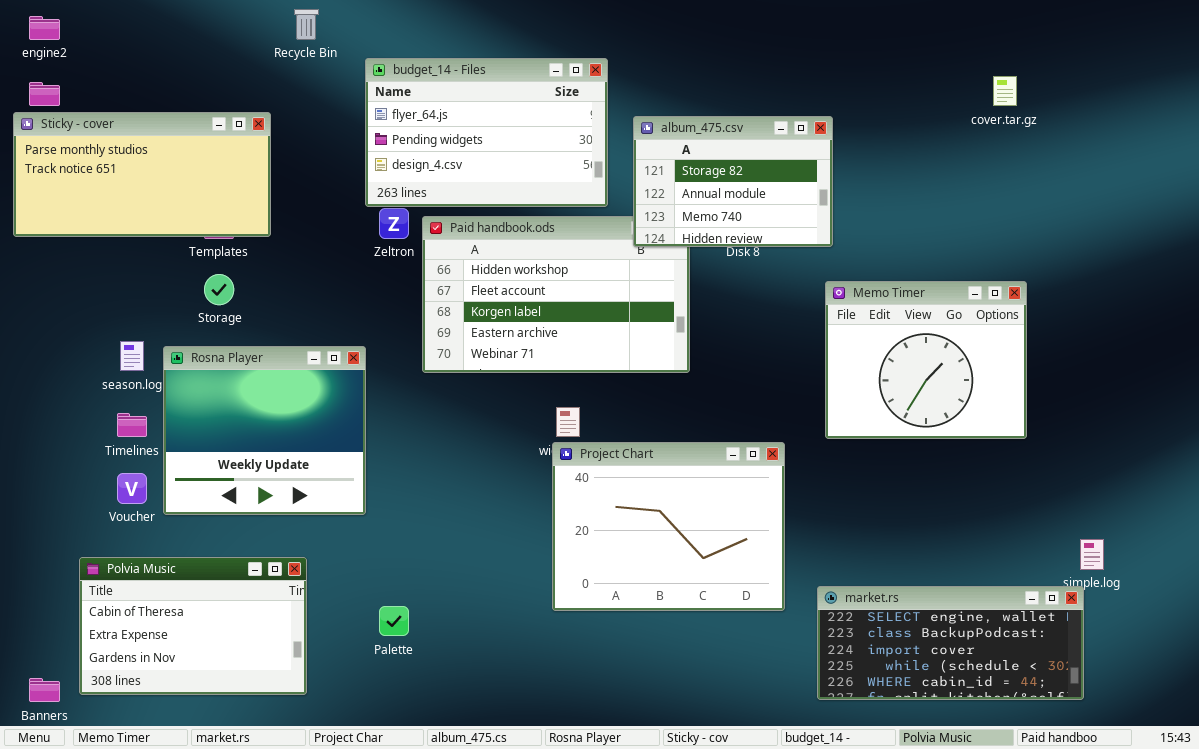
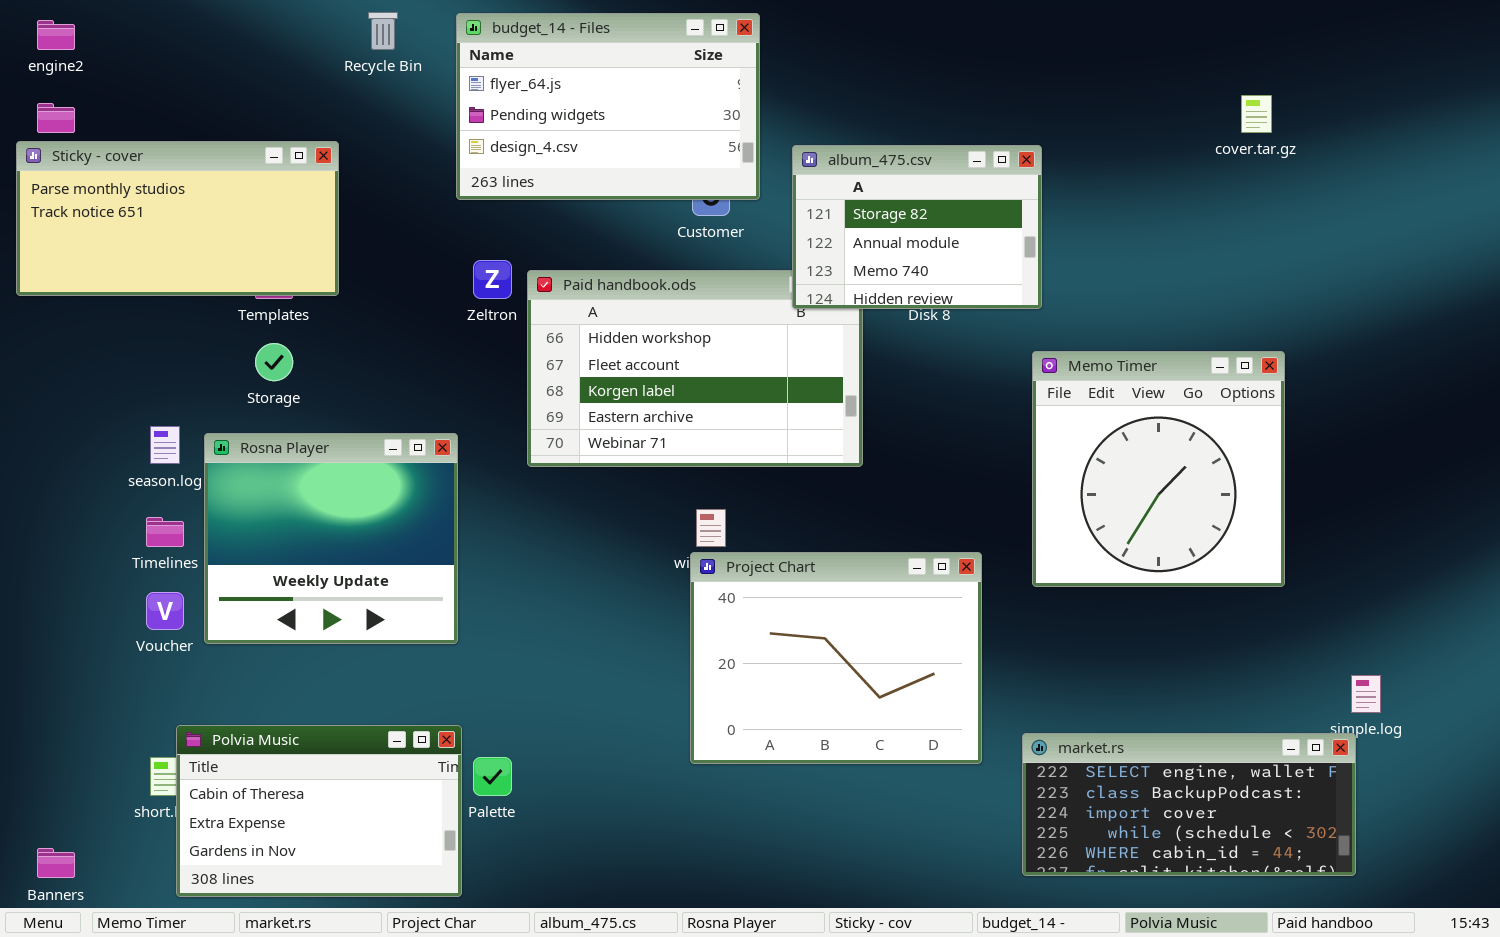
budget_14 - Files: [365,58,608,207] -> [456,13,760,200], moved
Memo Timer: [825,281,1027,439] -> [1032,351,1285,587], resized
Polvia Music: [79,557,307,695] -> [176,725,462,897], moved

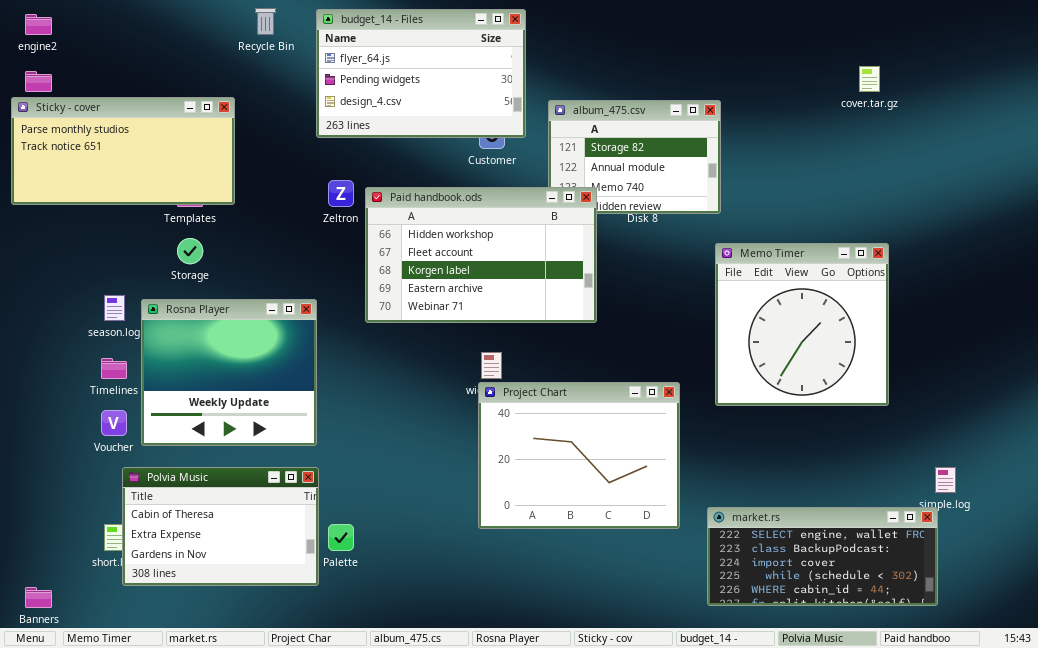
Paid handbook.ods: [527,270,863,467] -> [365,187,597,323], raised
Polvia Music: [176,725,462,897] -> [122,467,319,586], moved

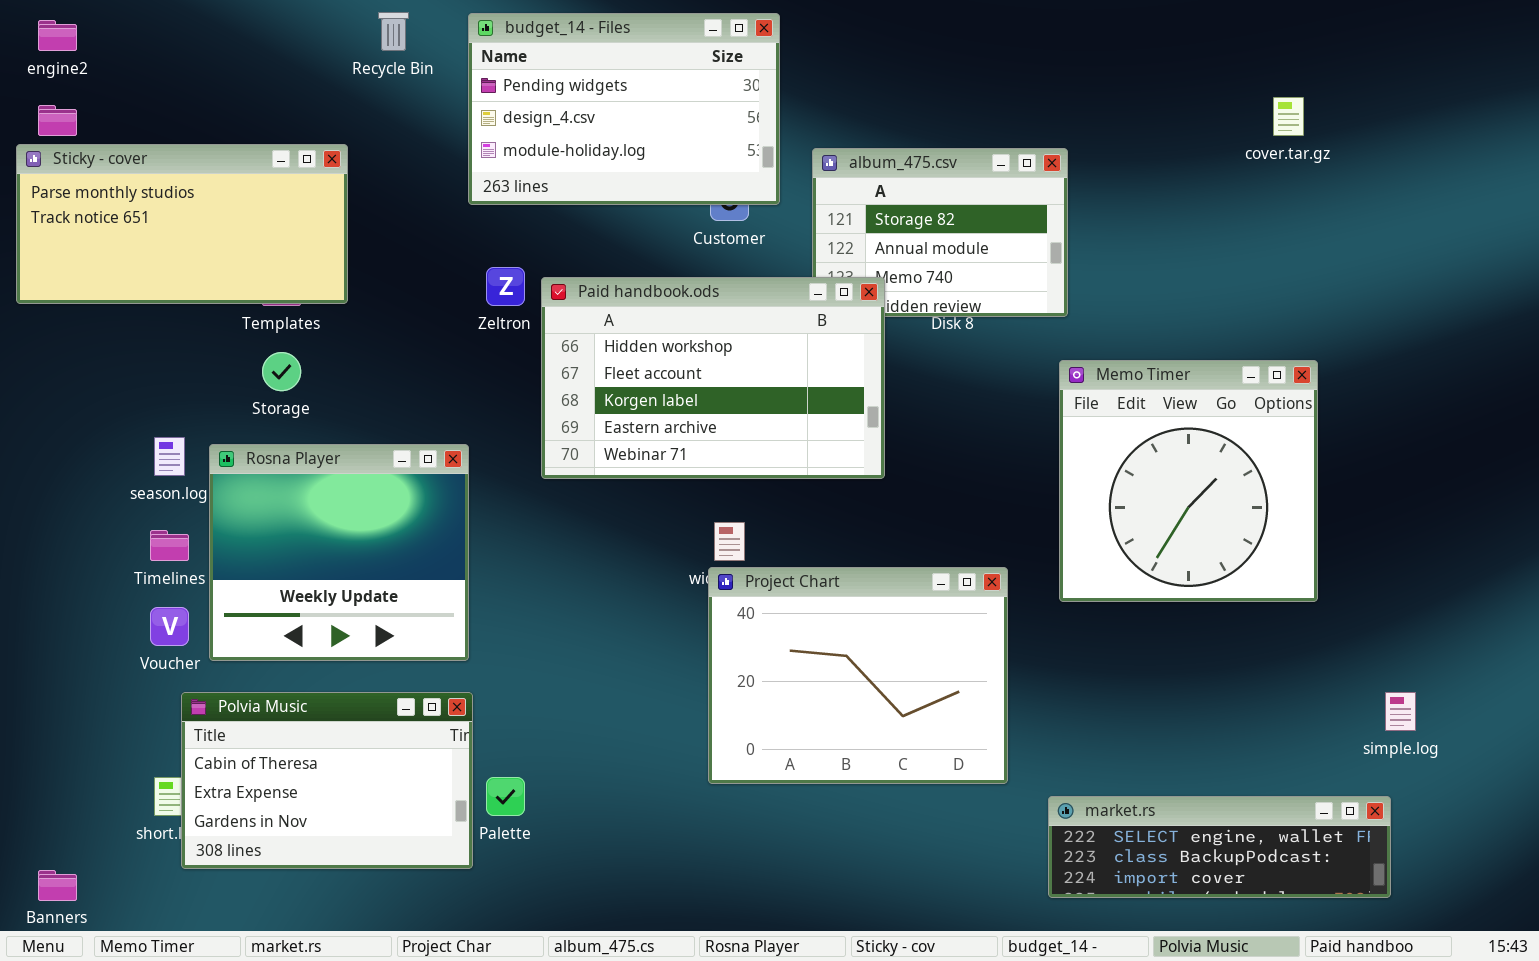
budget_14 - Files: [316,9,526,138] -> [468,13,780,205], scrolled down 1 row
market.rs: [707,507,938,606] -> [1048,796,1391,898], resized

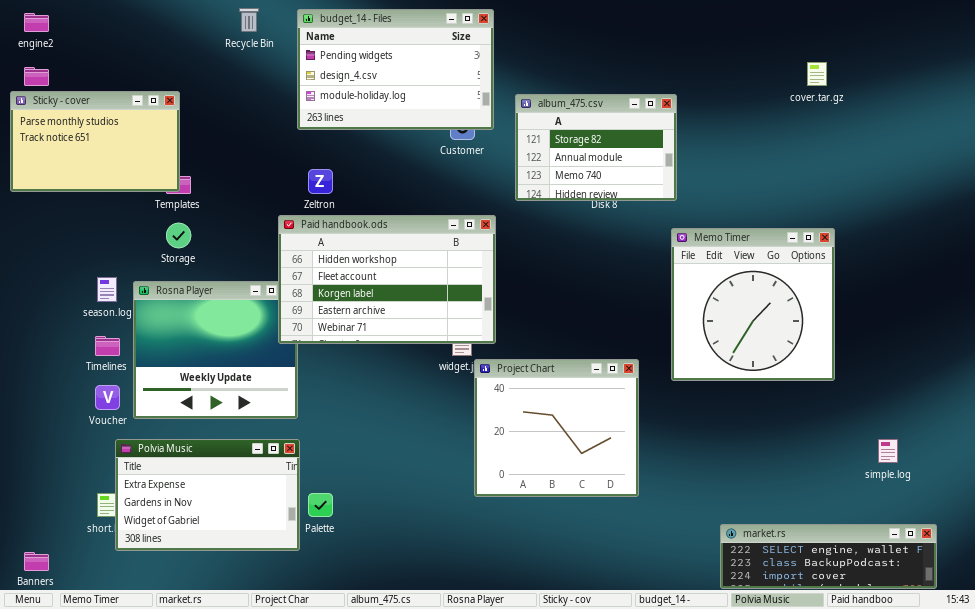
Sticky - cover: [16,144,348,304] -> [10,91,180,192], resized
Paid handbook.ods: [541,277,885,479] -> [278,215,496,344], moved
Project Chart: [708,567,1008,784] -> [474,359,639,497], resized
Polvia Music: [181,692,473,869] -> [115,439,300,551], scrolled down 1 row
market.rs: [1048,796,1391,898] -> [720,524,937,589], moved

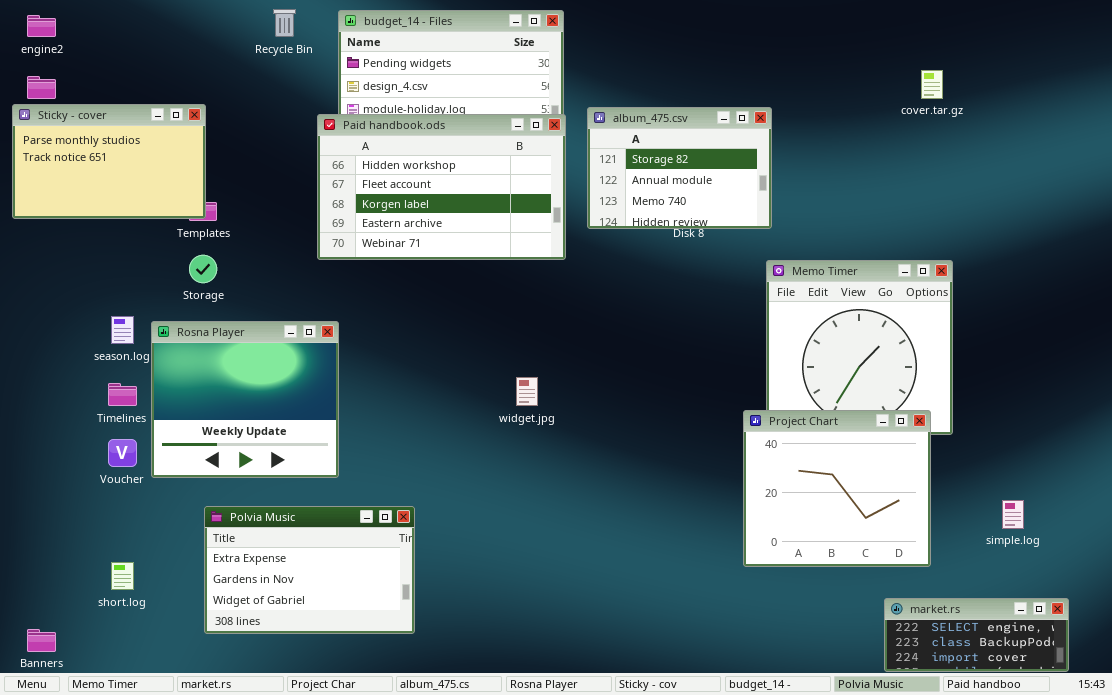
Paid handbook.ods: [278,215,496,344] -> [317,114,566,260], moved
Project Chart: [474,359,639,497] -> [743,410,931,567], moved
Polvia Music: [115,439,300,551] -> [204,506,415,634], moved
market.rs: [720,524,937,589] -> [884,598,1069,672], resized

